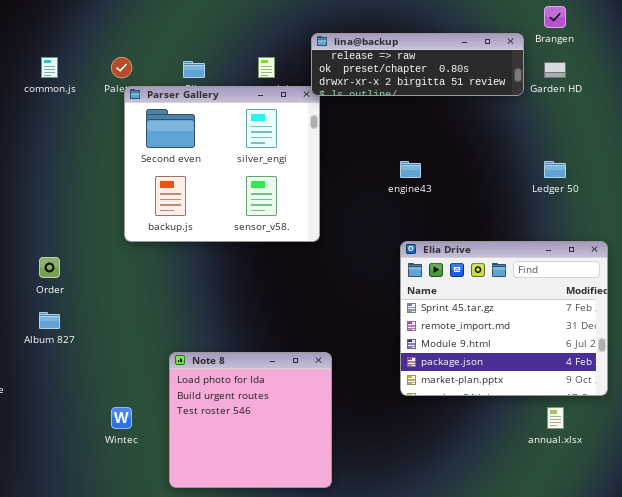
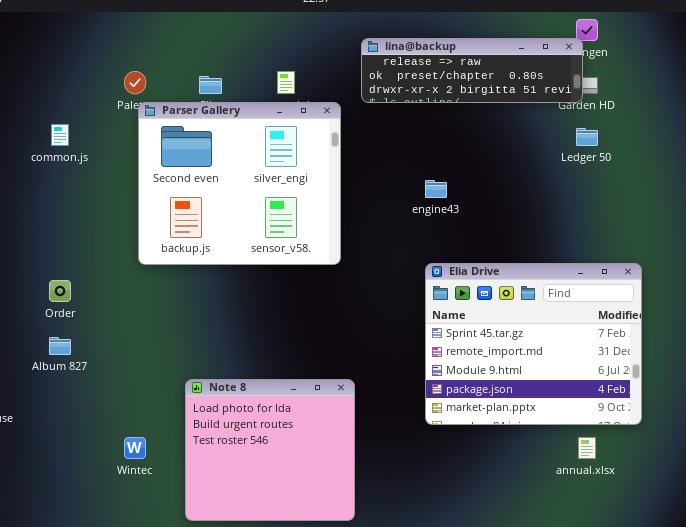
lina@backup: [311,33,524,96] -> [361,38,583,103], moved
common.js: [41,57,58,78] -> [51,124,69,146], moved
Ledger 50: [544,161,566,178] -> [576,128,598,146], moved

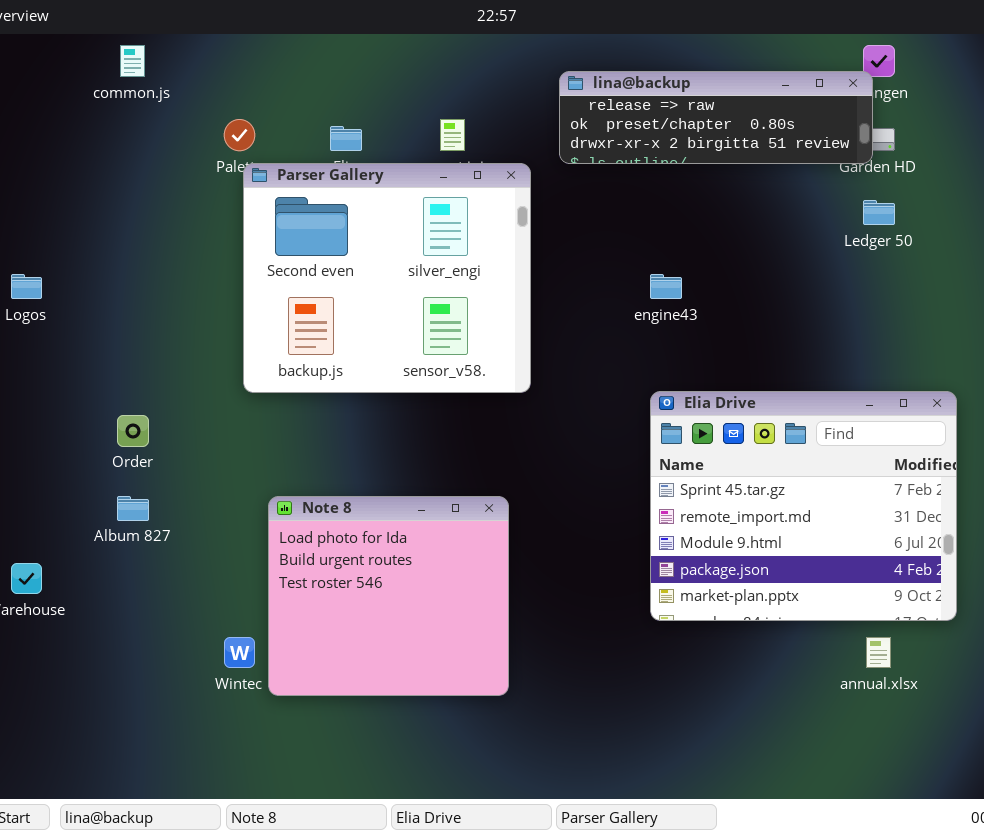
common.js: [51,124,69,146] -> [120,45,145,77], moved
Note 8: [185,379,355,521] -> [268,496,509,696], moved

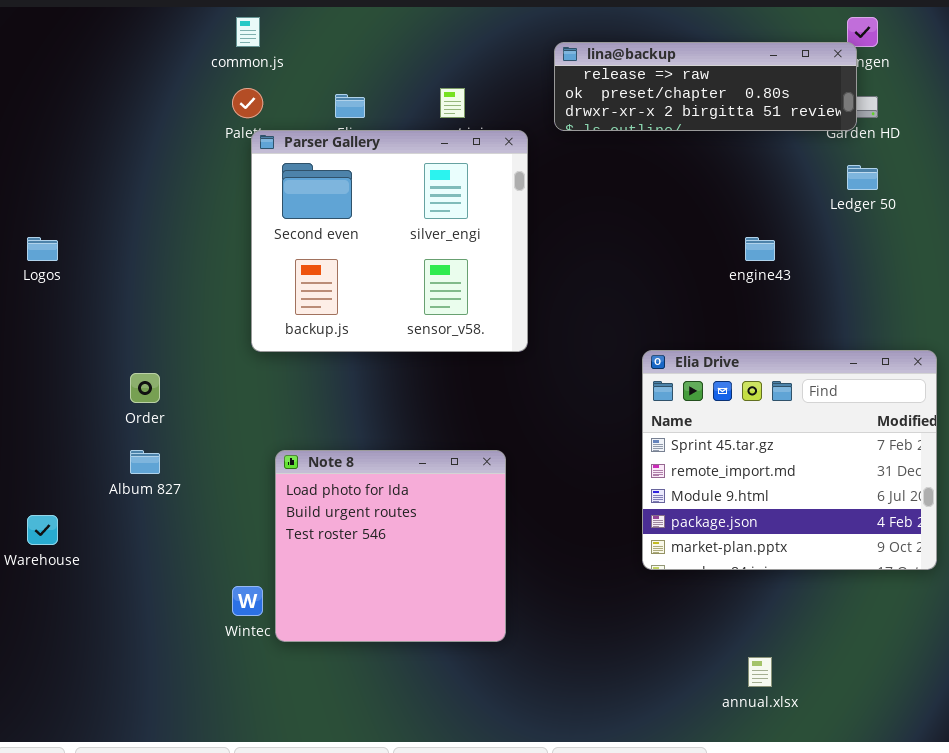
common.js: [120,45,145,77] -> [236,17,260,47], moved
engine43: [650,274,682,299] -> [745,237,775,261], moved
annual.xlsx: [866,637,891,668] -> [748,657,772,687], moved

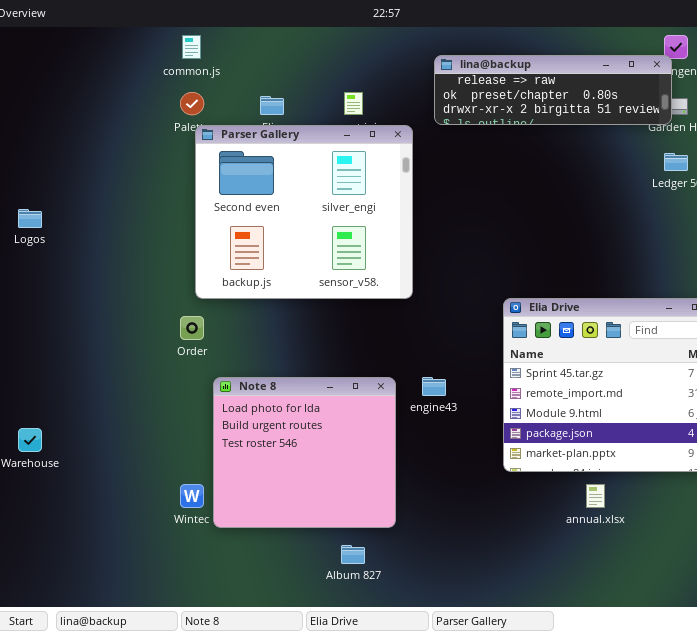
engine43: [745,237,775,261] -> [422,377,446,396], moved
Order: [130,373,160,403] -> [180,316,204,340], moved
Album 827: [130,450,160,474] -> [341,545,365,564], moved
annual.xlsx: [748,657,772,687] -> [586,484,605,508], moved

